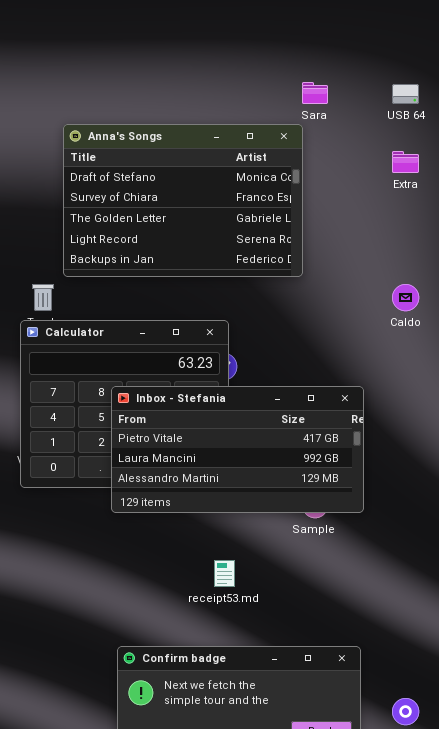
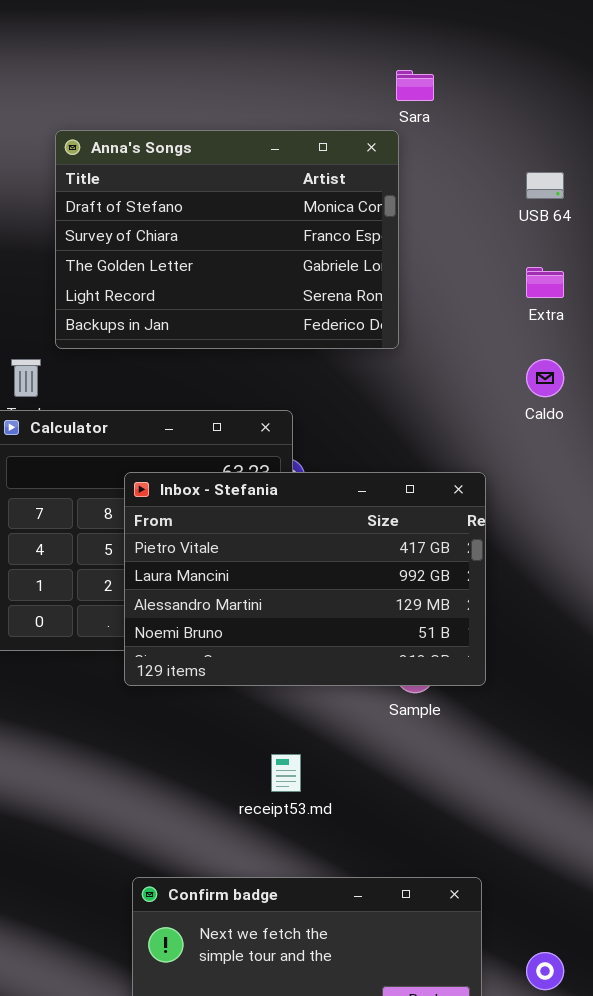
USB 64: [392,84,419,104] -> [526,172,564,199], moved
Extra: [392,151,419,173] -> [526,267,564,298], moved
Inbox - Stefania: [111,386,364,513] -> [124,472,486,686], resized

